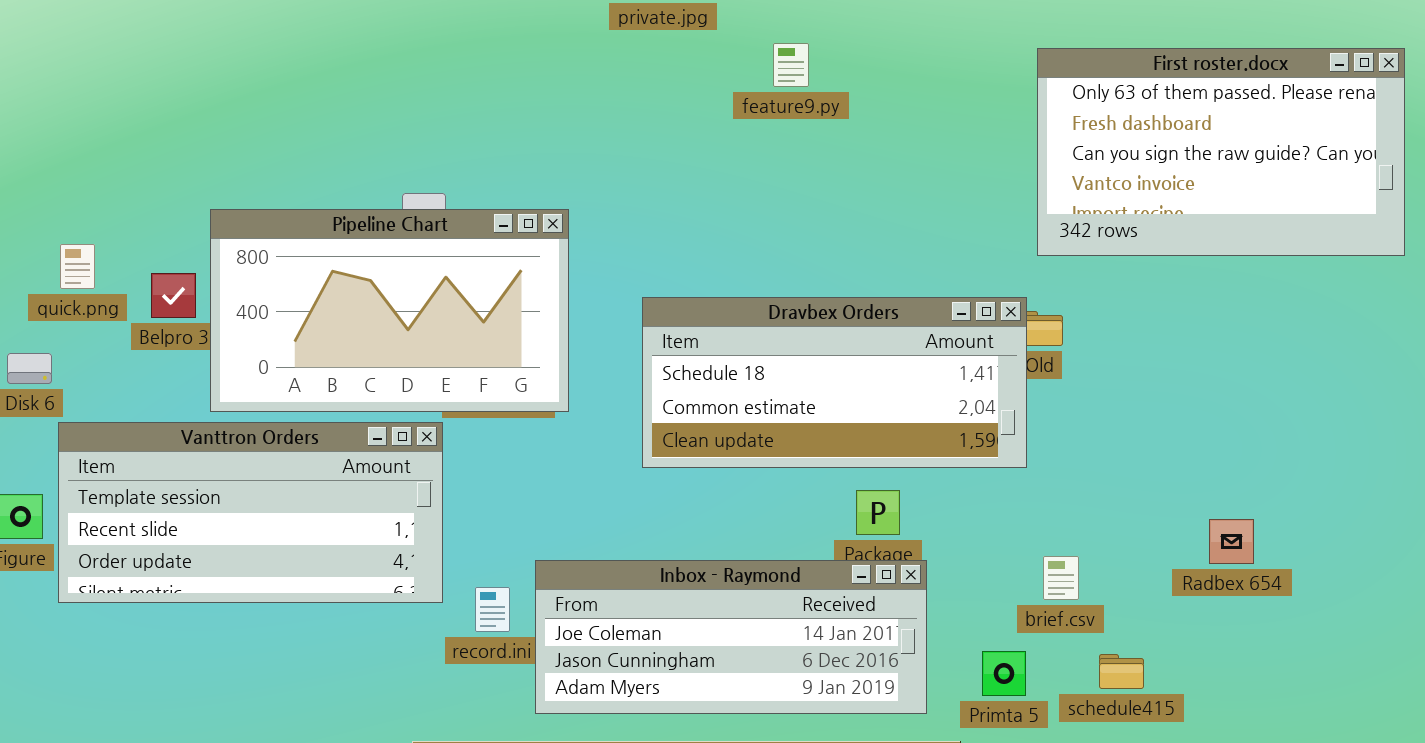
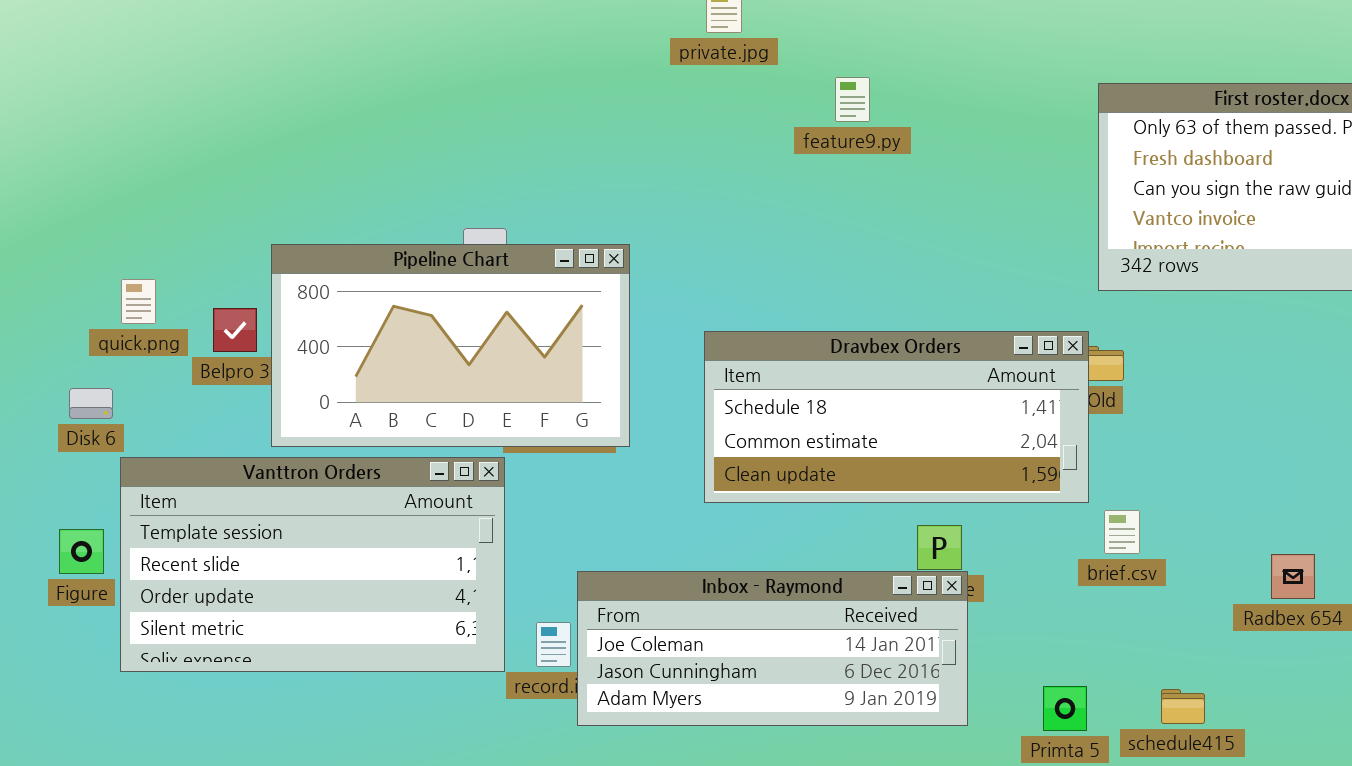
Vanttron Orders: [58,422,443,603] -> [120,457,505,672], resized
brief.csv: [1043,556,1079,600] -> [1104,510,1140,554], moved
Inbox - Raymond: [535,560,927,714] -> [577,571,968,726], moved

